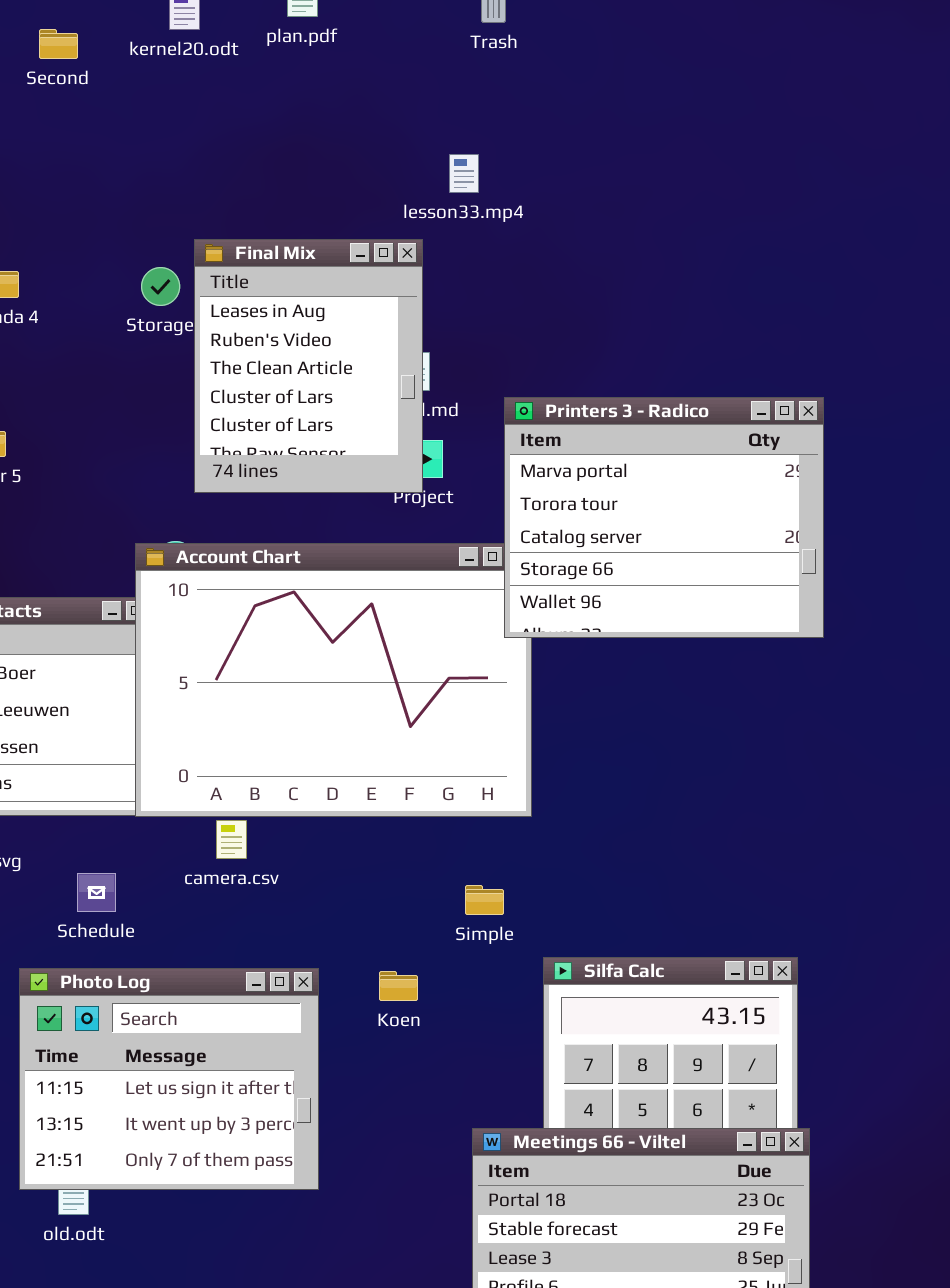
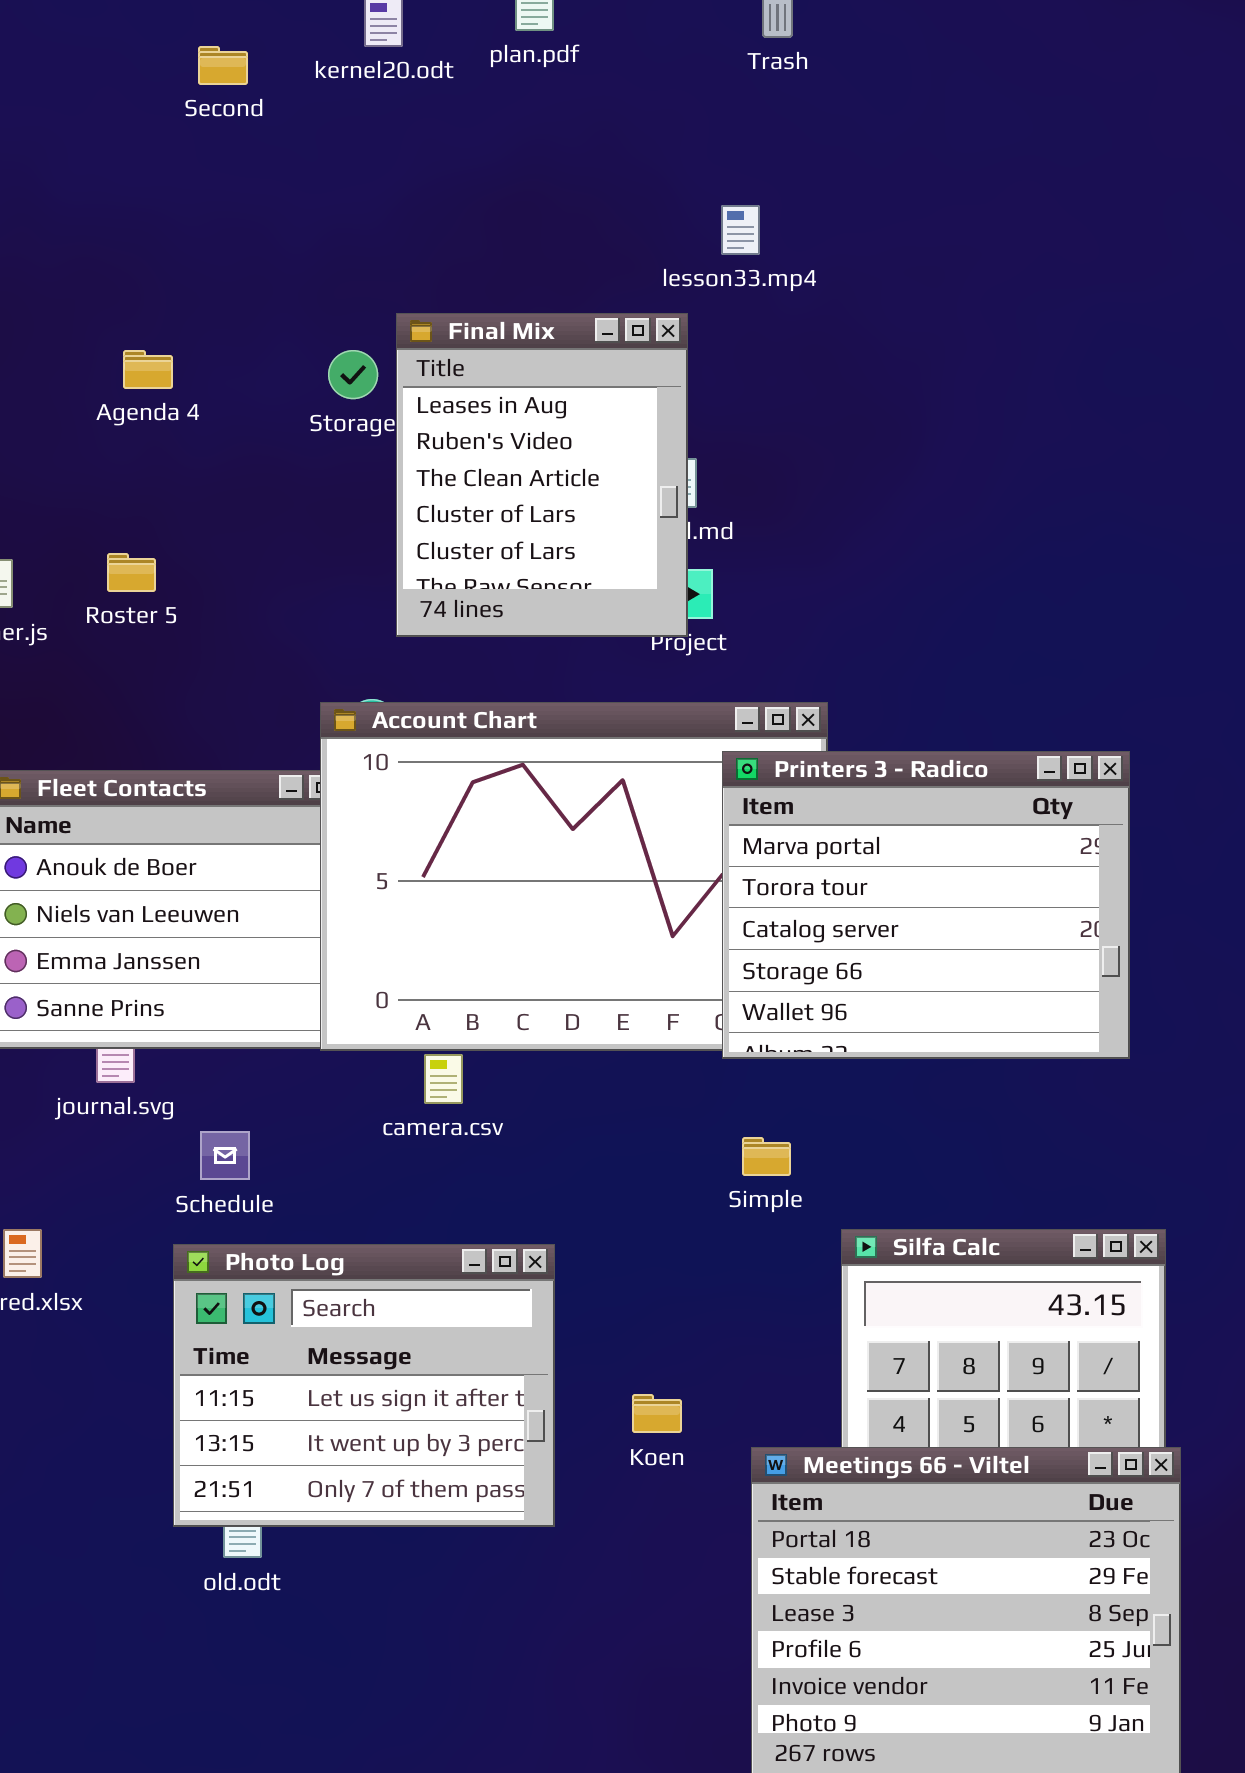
Printers 3 - Radico: [504,397,824,638] -> [722,751,1130,1059], moved
Schedule: [77,873,116,912] -> [200,1131,250,1180], moved
Koen: [379,971,418,1001] -> [632,1394,682,1433], moved

